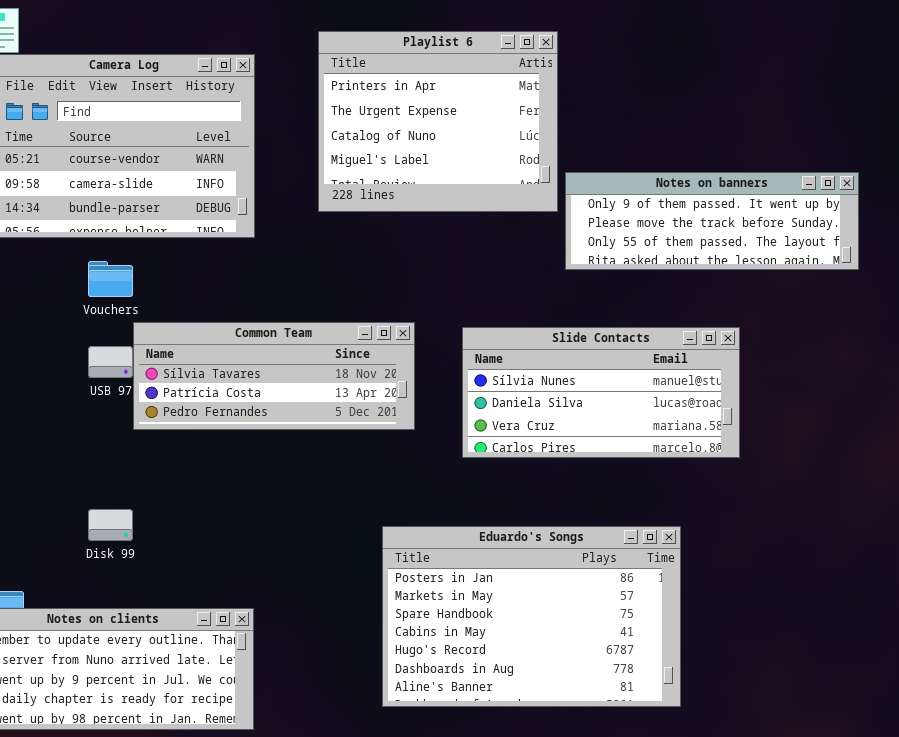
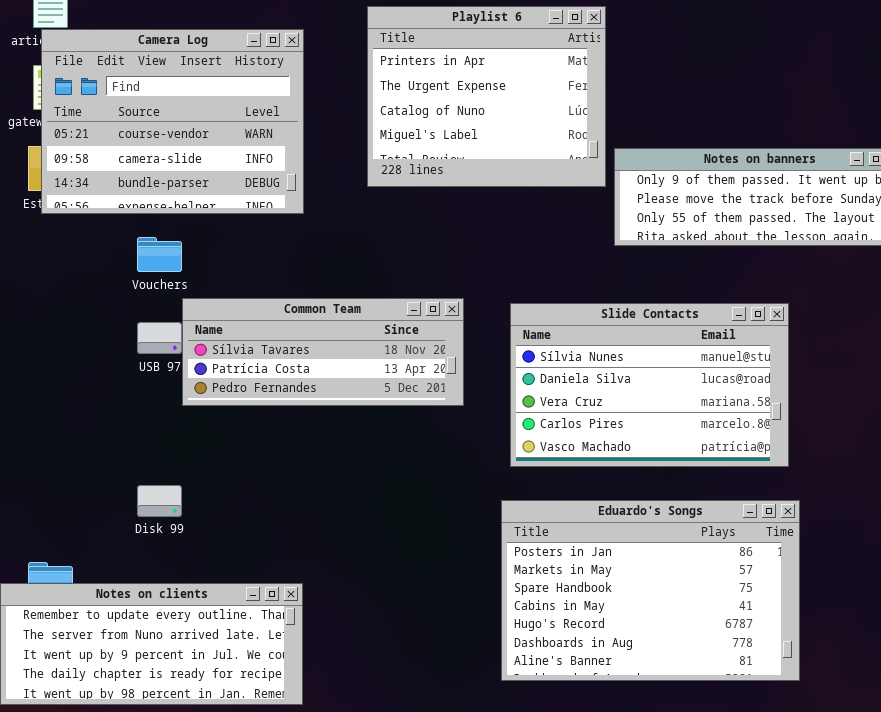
Slide Contacts: [462,327,740,458] -> [510,303,789,467], resized
Eduardo's Songs: [382,526,681,707] -> [501,500,800,681], moved

